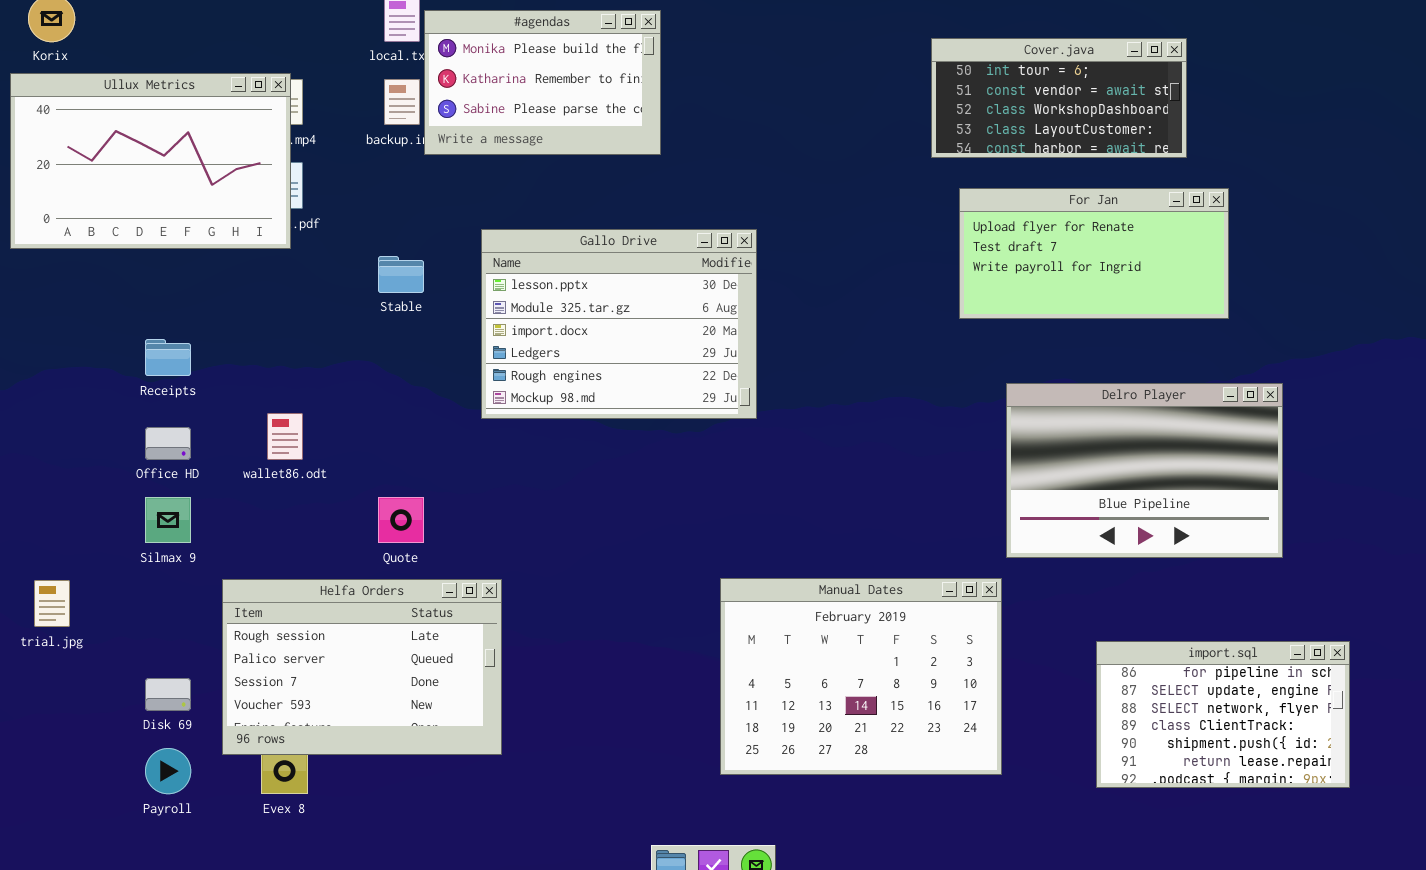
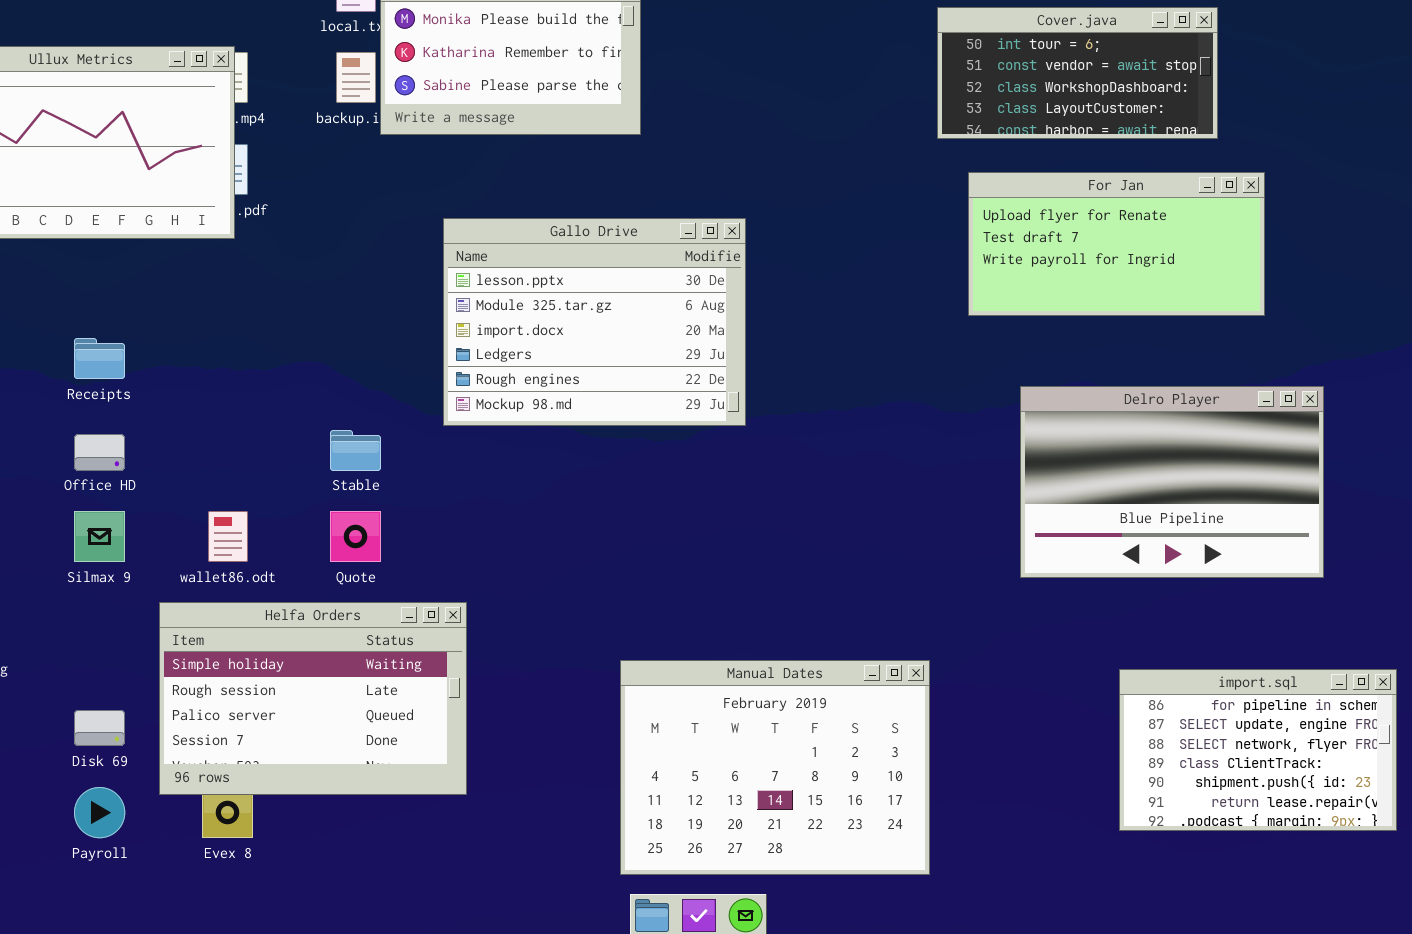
Stable: [378,256,424,293] -> [330,430,381,471], moved
wallet86.odt: [267,413,303,460] -> [208,511,248,562], moved
Manual Dates: [720,578,1002,775] -> [620,660,930,875], moved
Helfa Orders: [222,579,502,755] -> [159,602,467,795], scrolled up 1 row

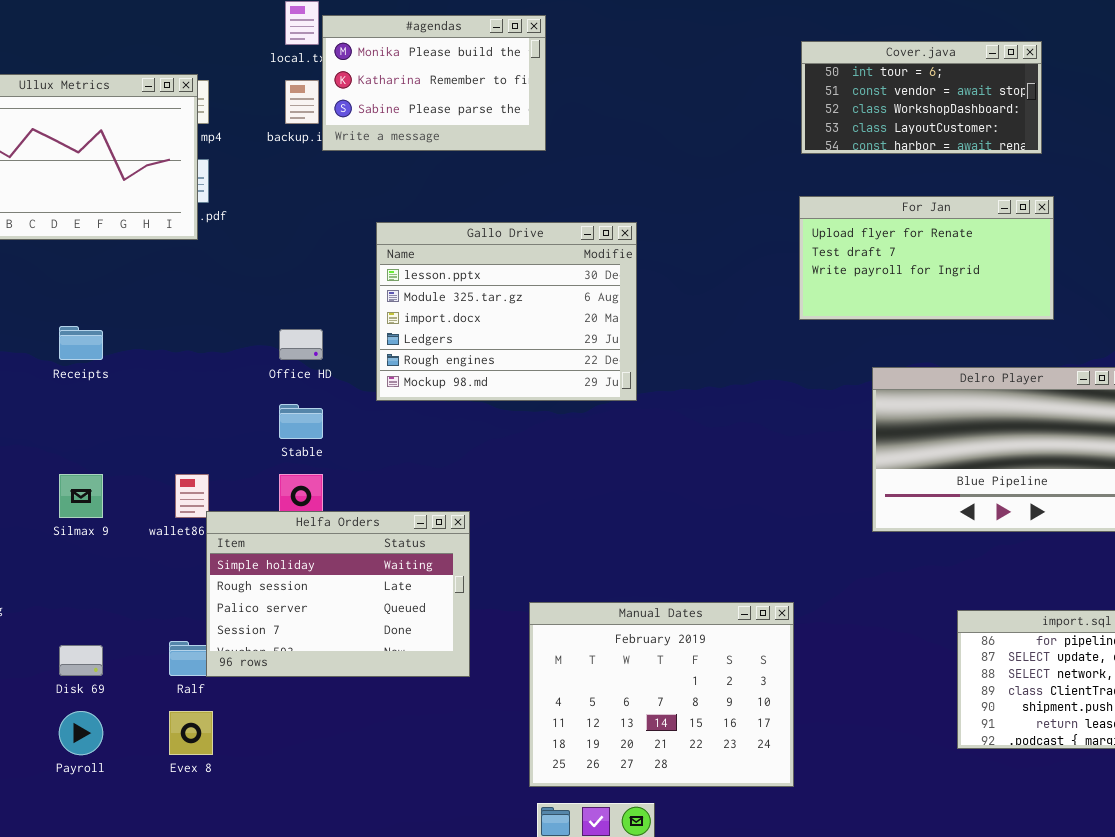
For Jan: [968,172,1265,316] -> [799,196,1054,320], moved
Office HD: [74,434,125,471] -> [279,329,323,360], moved
Helfa Orders: [159,602,467,795] -> [206,511,470,677], moved

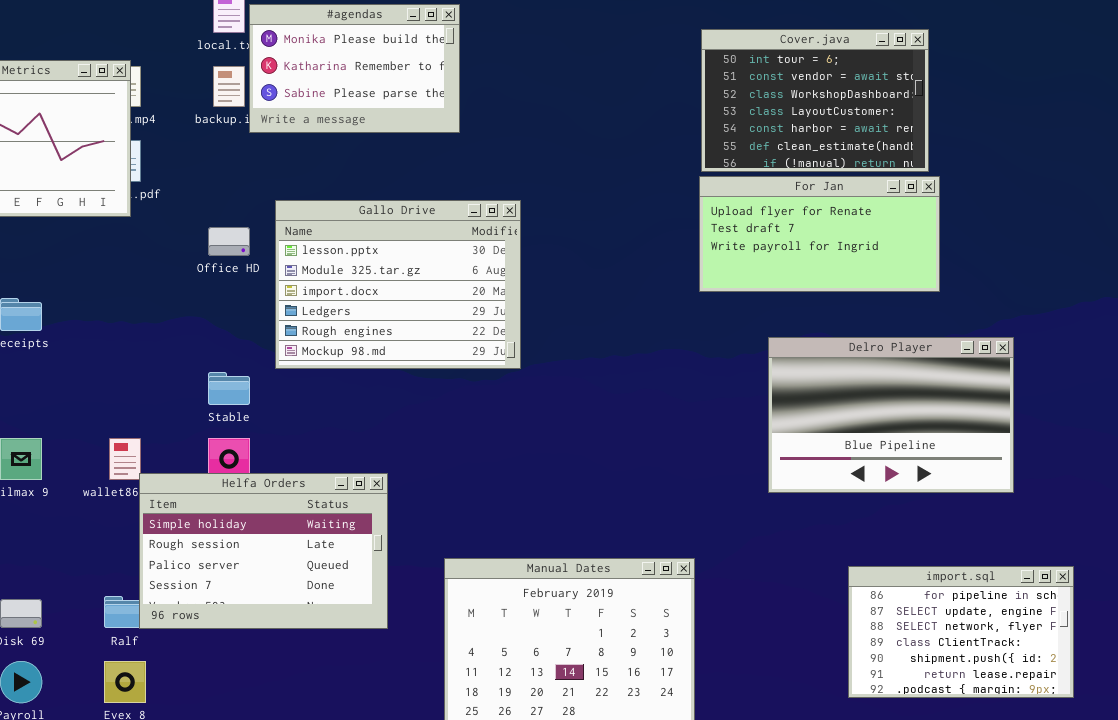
Cover.java: [801,41,1042,154] -> [701,29,929,172], resized
Gallo Drive: [376,222,637,401] -> [275,200,521,369], moved
Office HD: [279,329,323,360] -> [208,227,250,256], moved

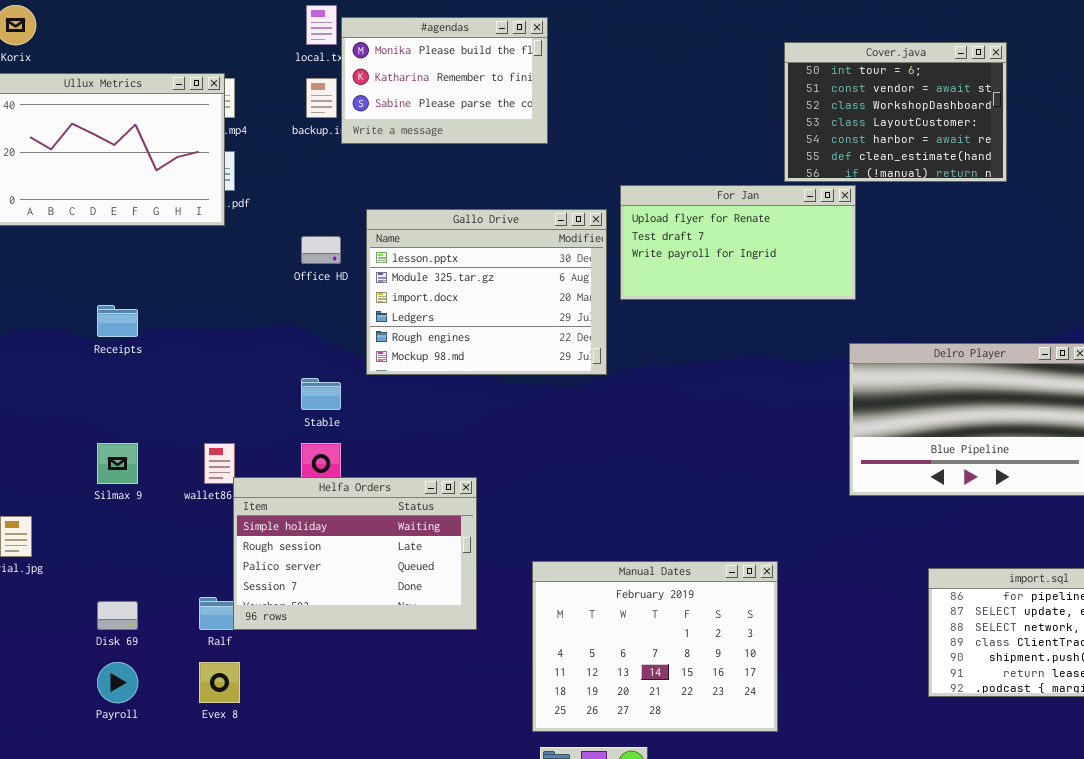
For Jan: [699,176,940,292] -> [620,185,856,300], moved

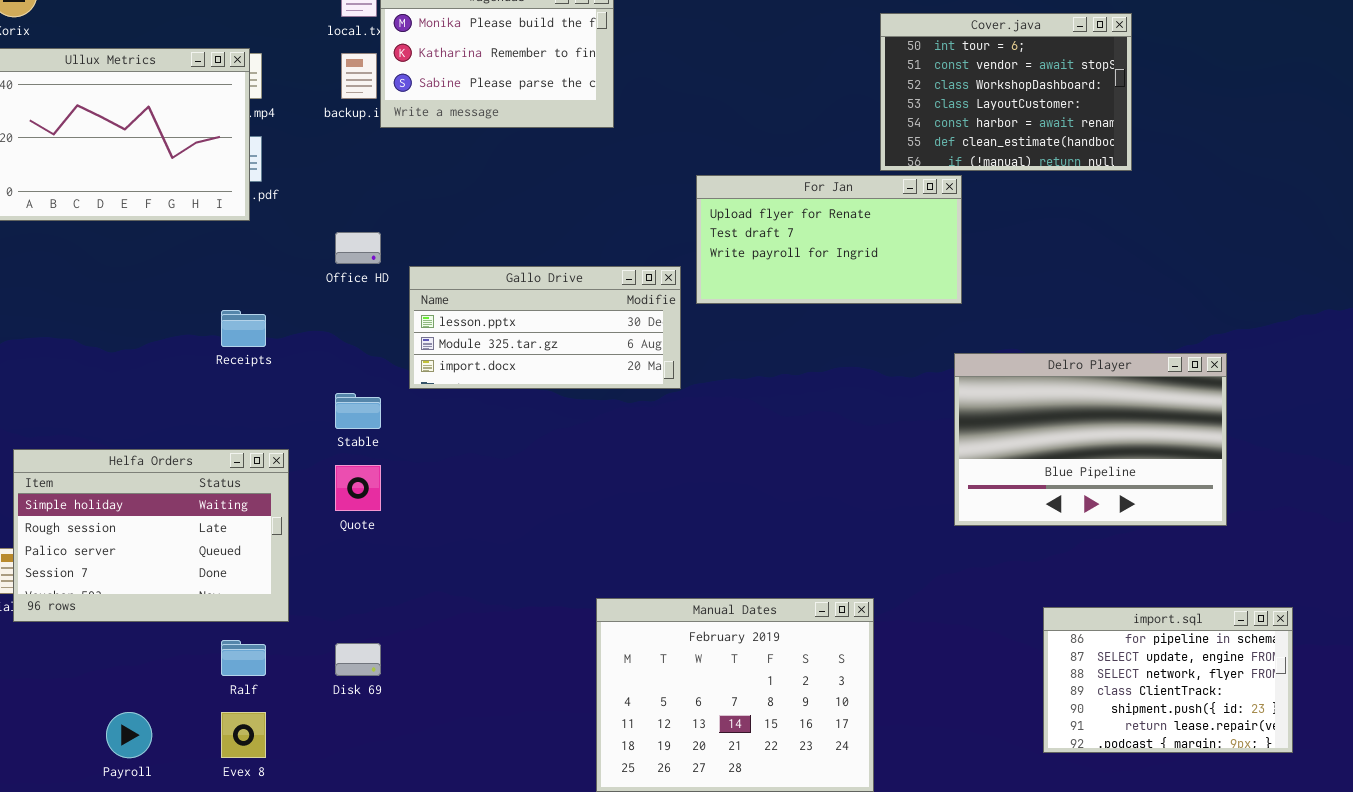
Gallo Drive: [366,209,607,375] -> [409,266,681,389], resized
Receipts: [97,305,138,337] -> [221,310,266,347], moved
Helfa Orders: [233,477,477,630] -> [13,449,289,622], moved
Disk 69: [97,601,138,630] -> [335,643,381,676], moved

